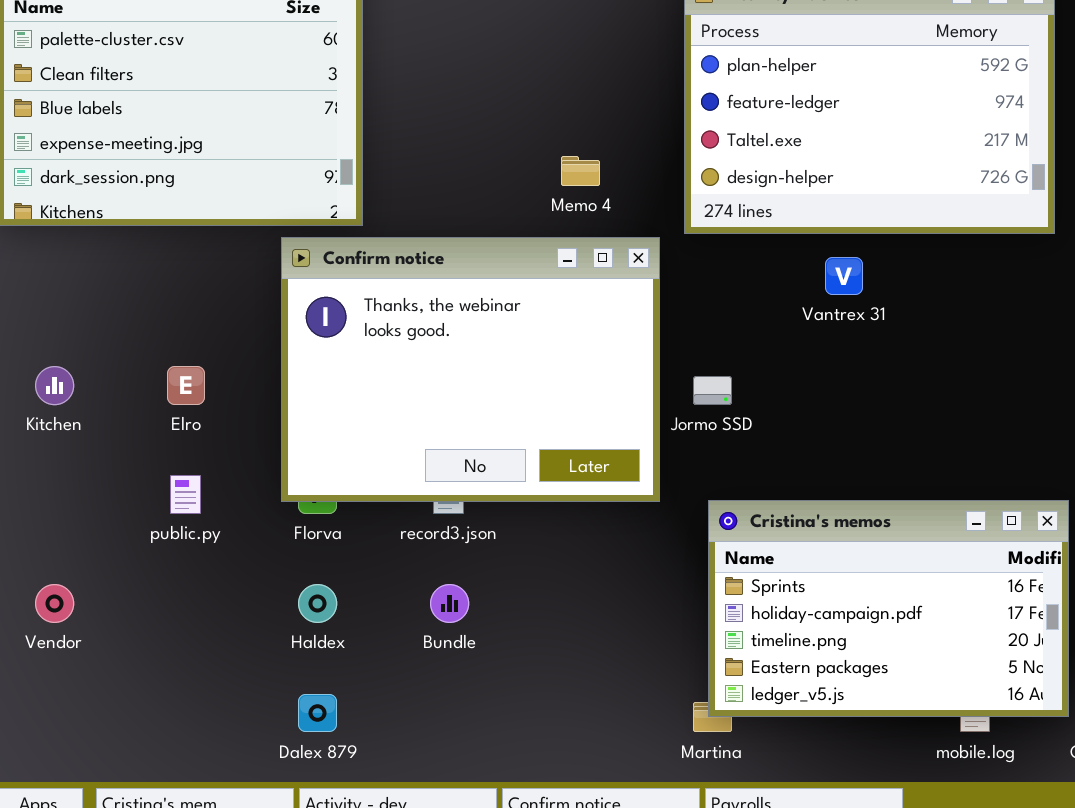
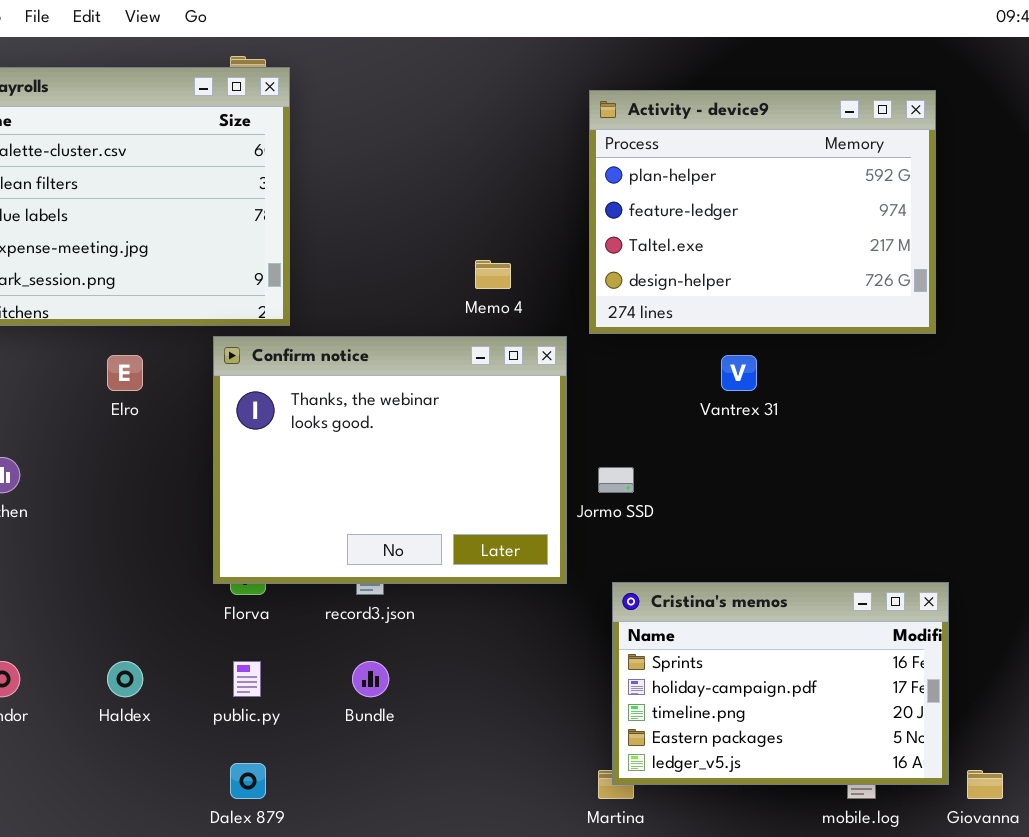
Elro: [167,366,205,405] -> [107,355,143,391], moved
public.py: [170,475,201,514] -> [233,661,261,697], moved
Haldex: [298,584,337,623] -> [107,661,143,697], moved

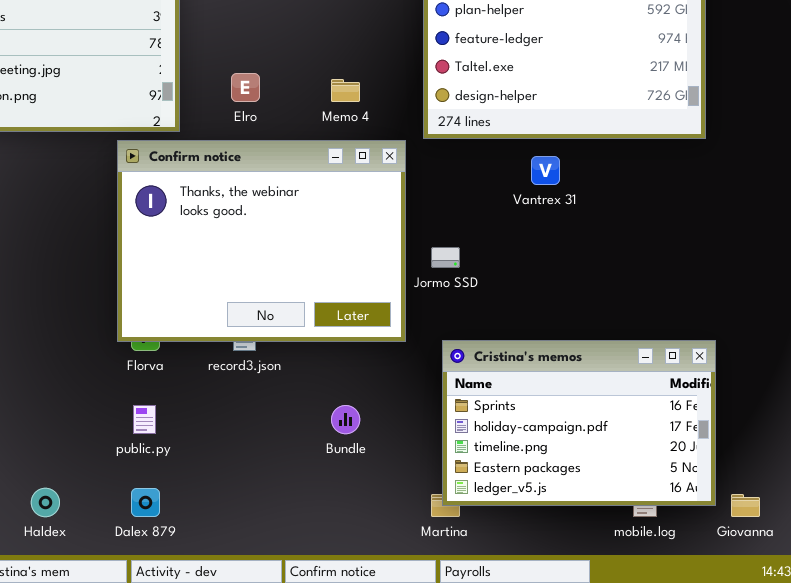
Elro: [107,355,143,391] -> [231,73,260,102], moved
Haldex: [107,661,143,697] -> [31,488,60,517], moved
Bundle: [352,661,389,697] -> [331,405,360,434], moved

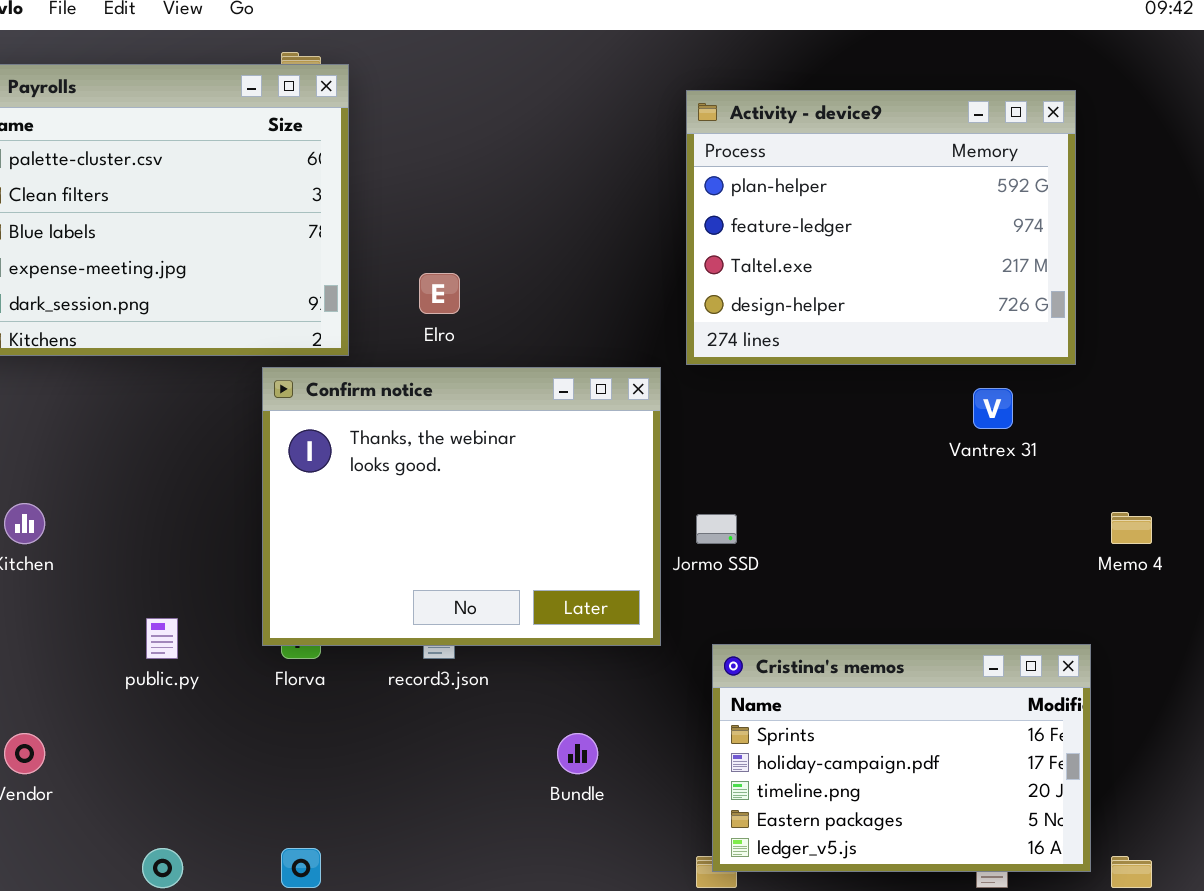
Memo 4: [331,79,360,102] -> [1111,512,1152,544], moved
Vantrex 31: [531,156,560,185] -> [973,388,1013,429], moved
public.py: [133,405,156,434] -> [146,618,178,659], moved

